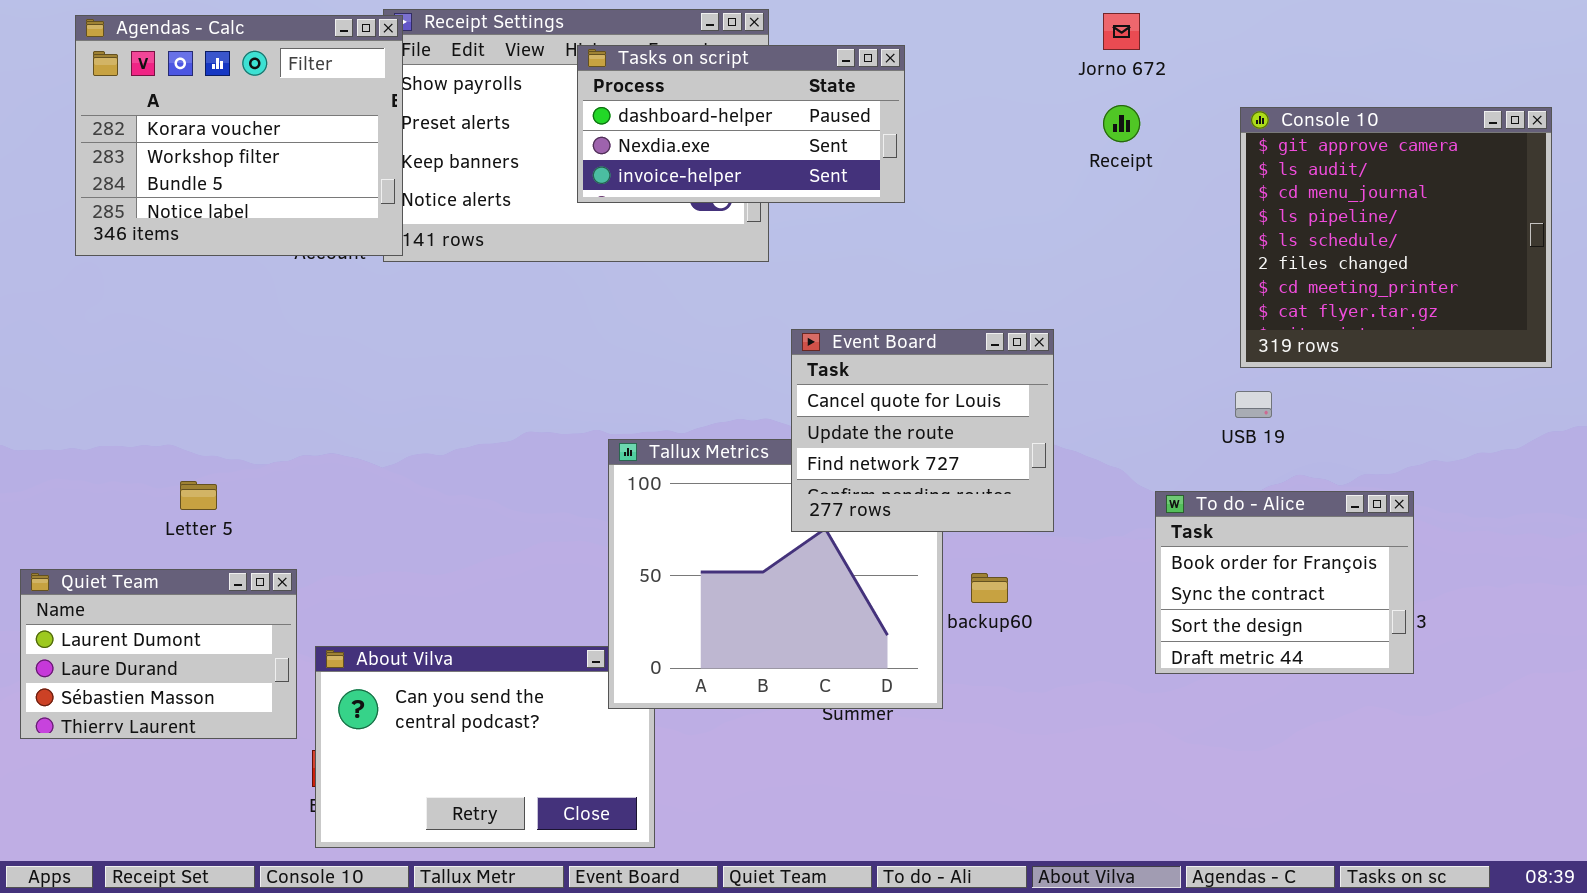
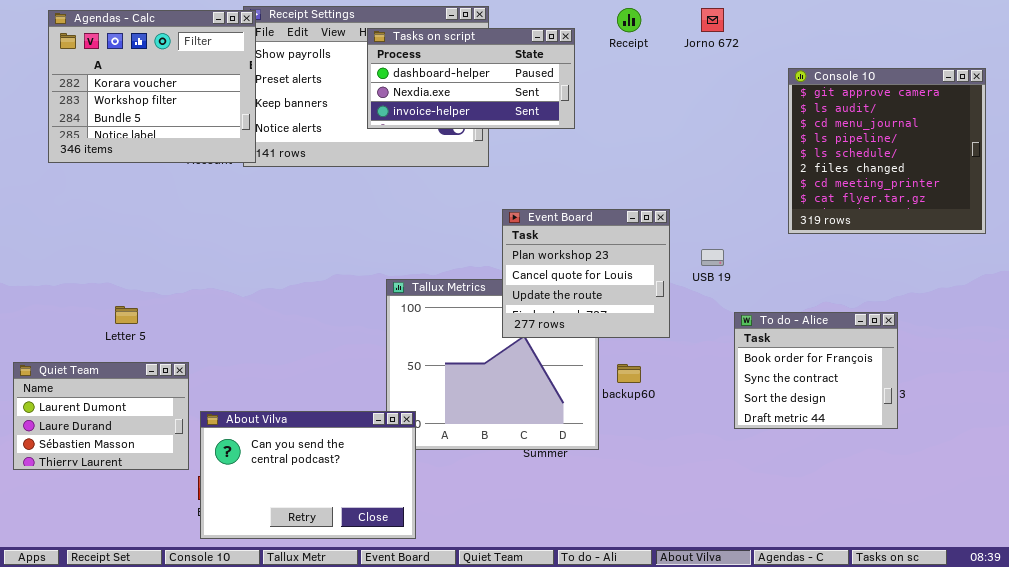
Receipt: [1103,105,1140,142] -> [617,8,641,32], moved
Event Board: [791,329,1054,532] -> [502,209,670,338], scrolled up 1 row
USB 19: [1235,391,1272,418] -> [701,249,724,266], moved
About Vilva: [315,646,655,848] -> [200,411,416,539], raised

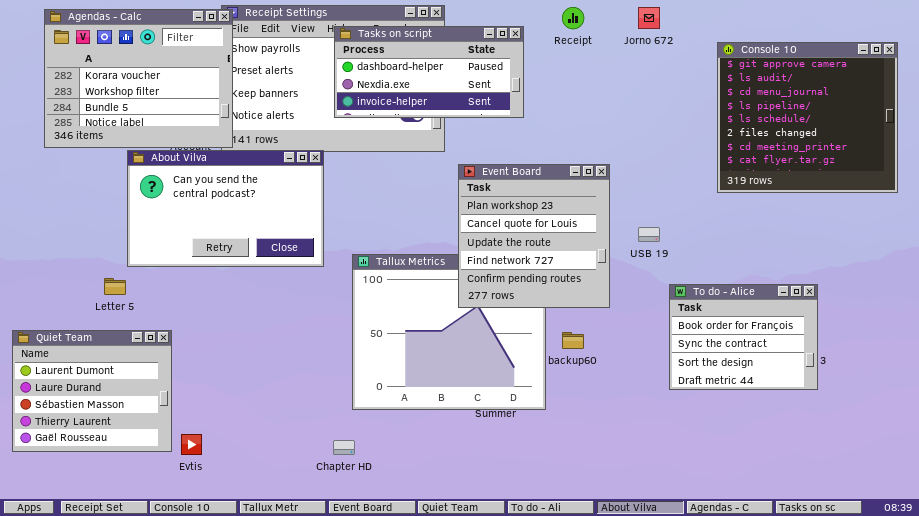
Console 10: [788,68,986,234] -> [717,42,898,193], moved
Event Board: [502,209,670,338] -> [458,164,610,308], resized
Quiet Team: [13,362,189,470] -> [12,330,172,452], resized
About Vilva: [200,411,416,539] -> [127,150,324,267], moved

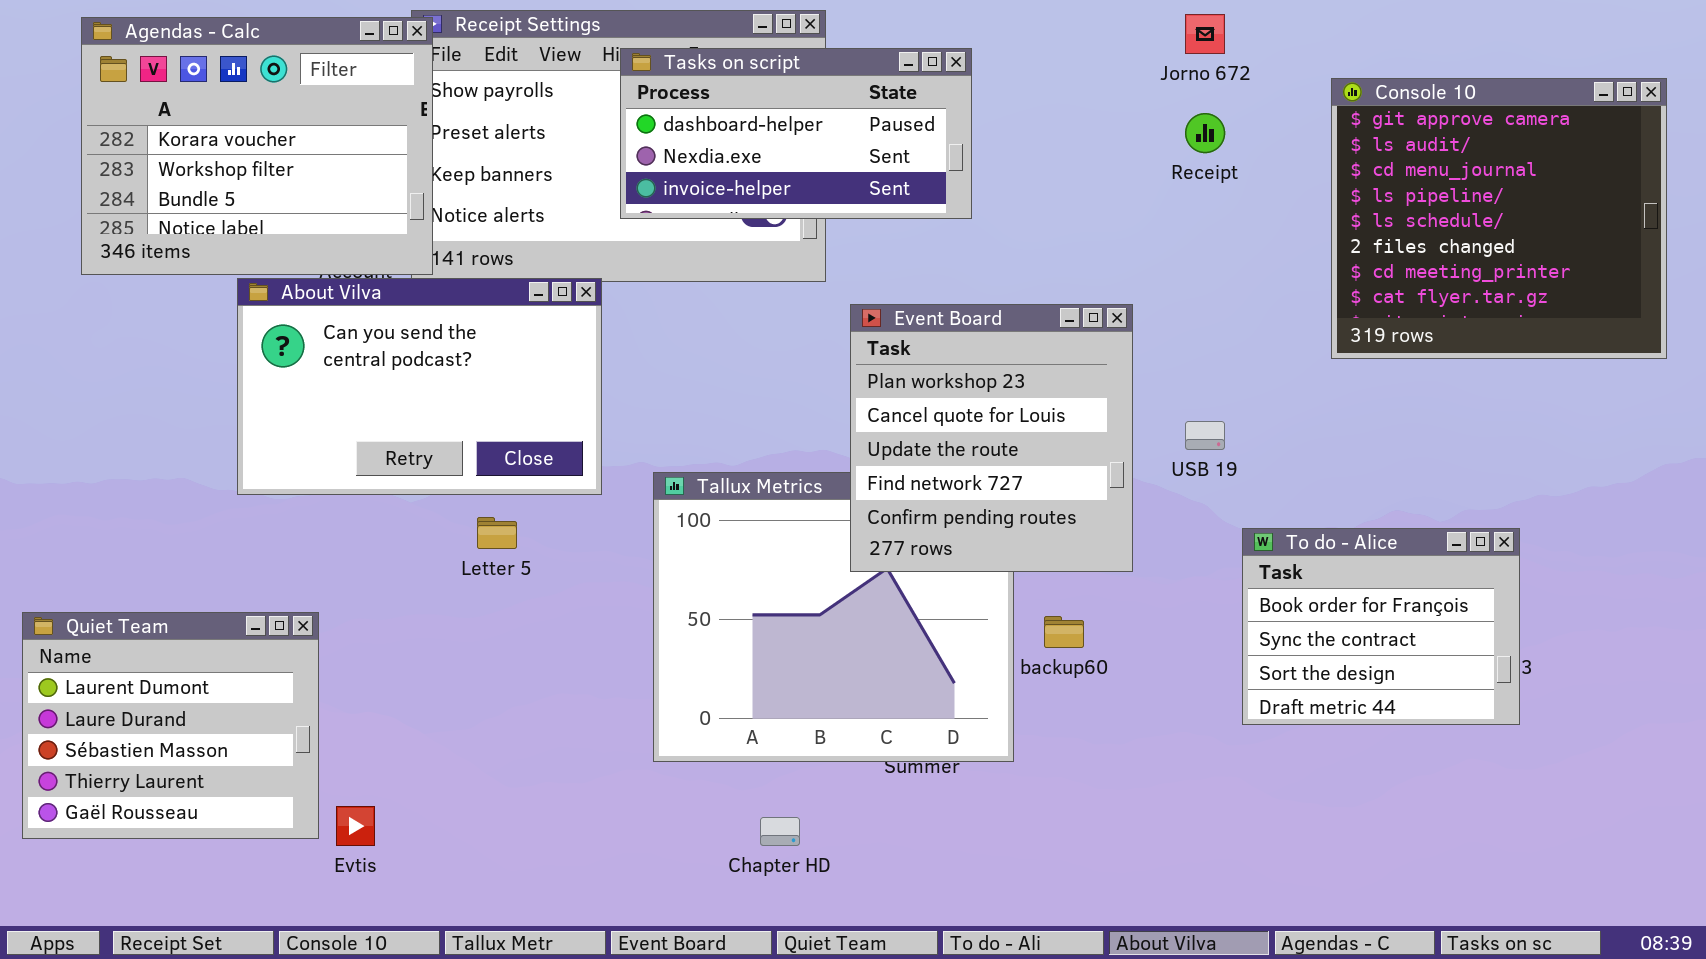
Receipt: [562,7,584,29] -> [1185,113,1225,153], moved
Letter 5: [104,278,126,295] -> [477,517,517,549], moved
Chapter HD: [333,440,355,455] -> [760,817,800,846], moved

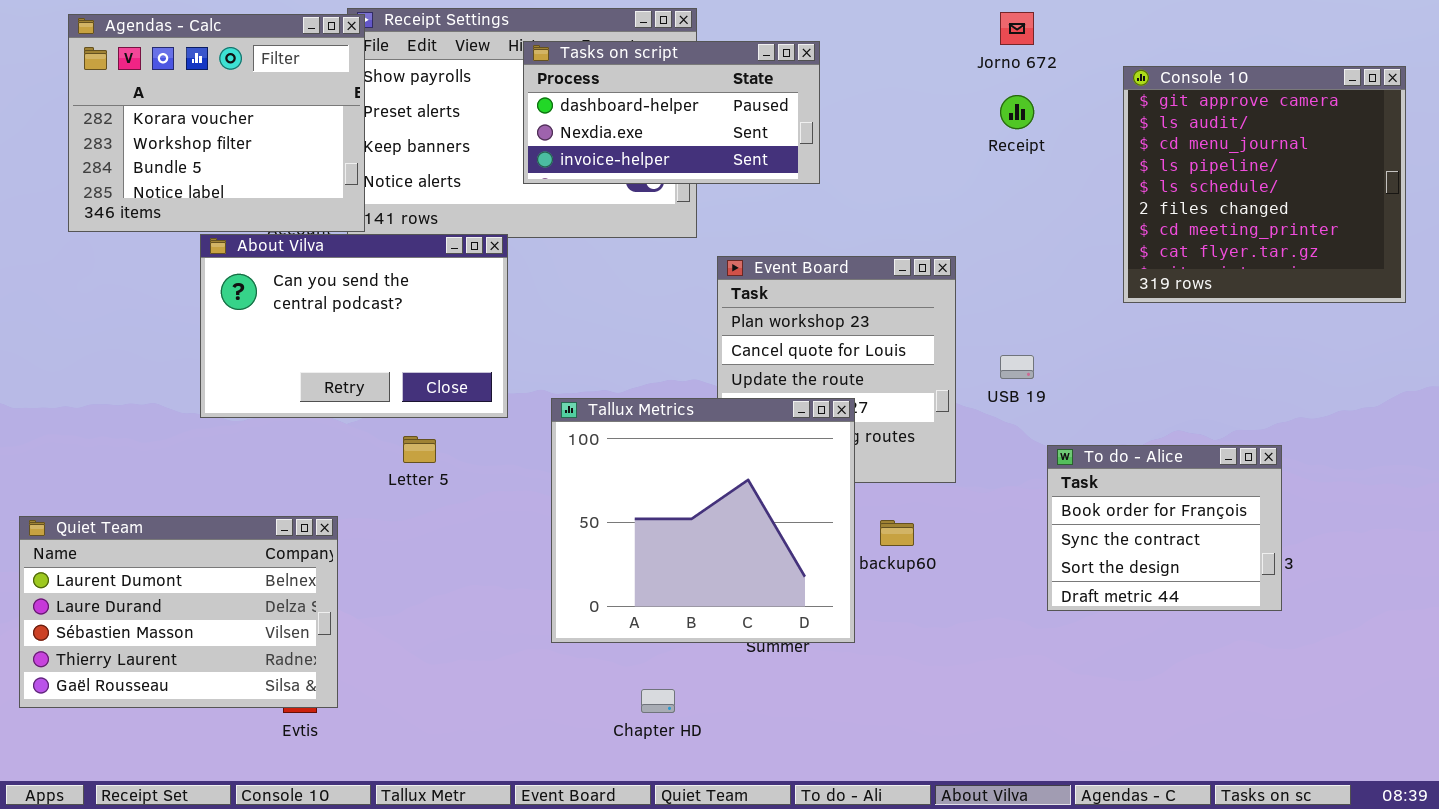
Tallux Metrics: [653,472,1014,762] -> [551,398,855,643], raised
Quiet Team: [22,612,319,839] -> [19,516,338,708], resized

